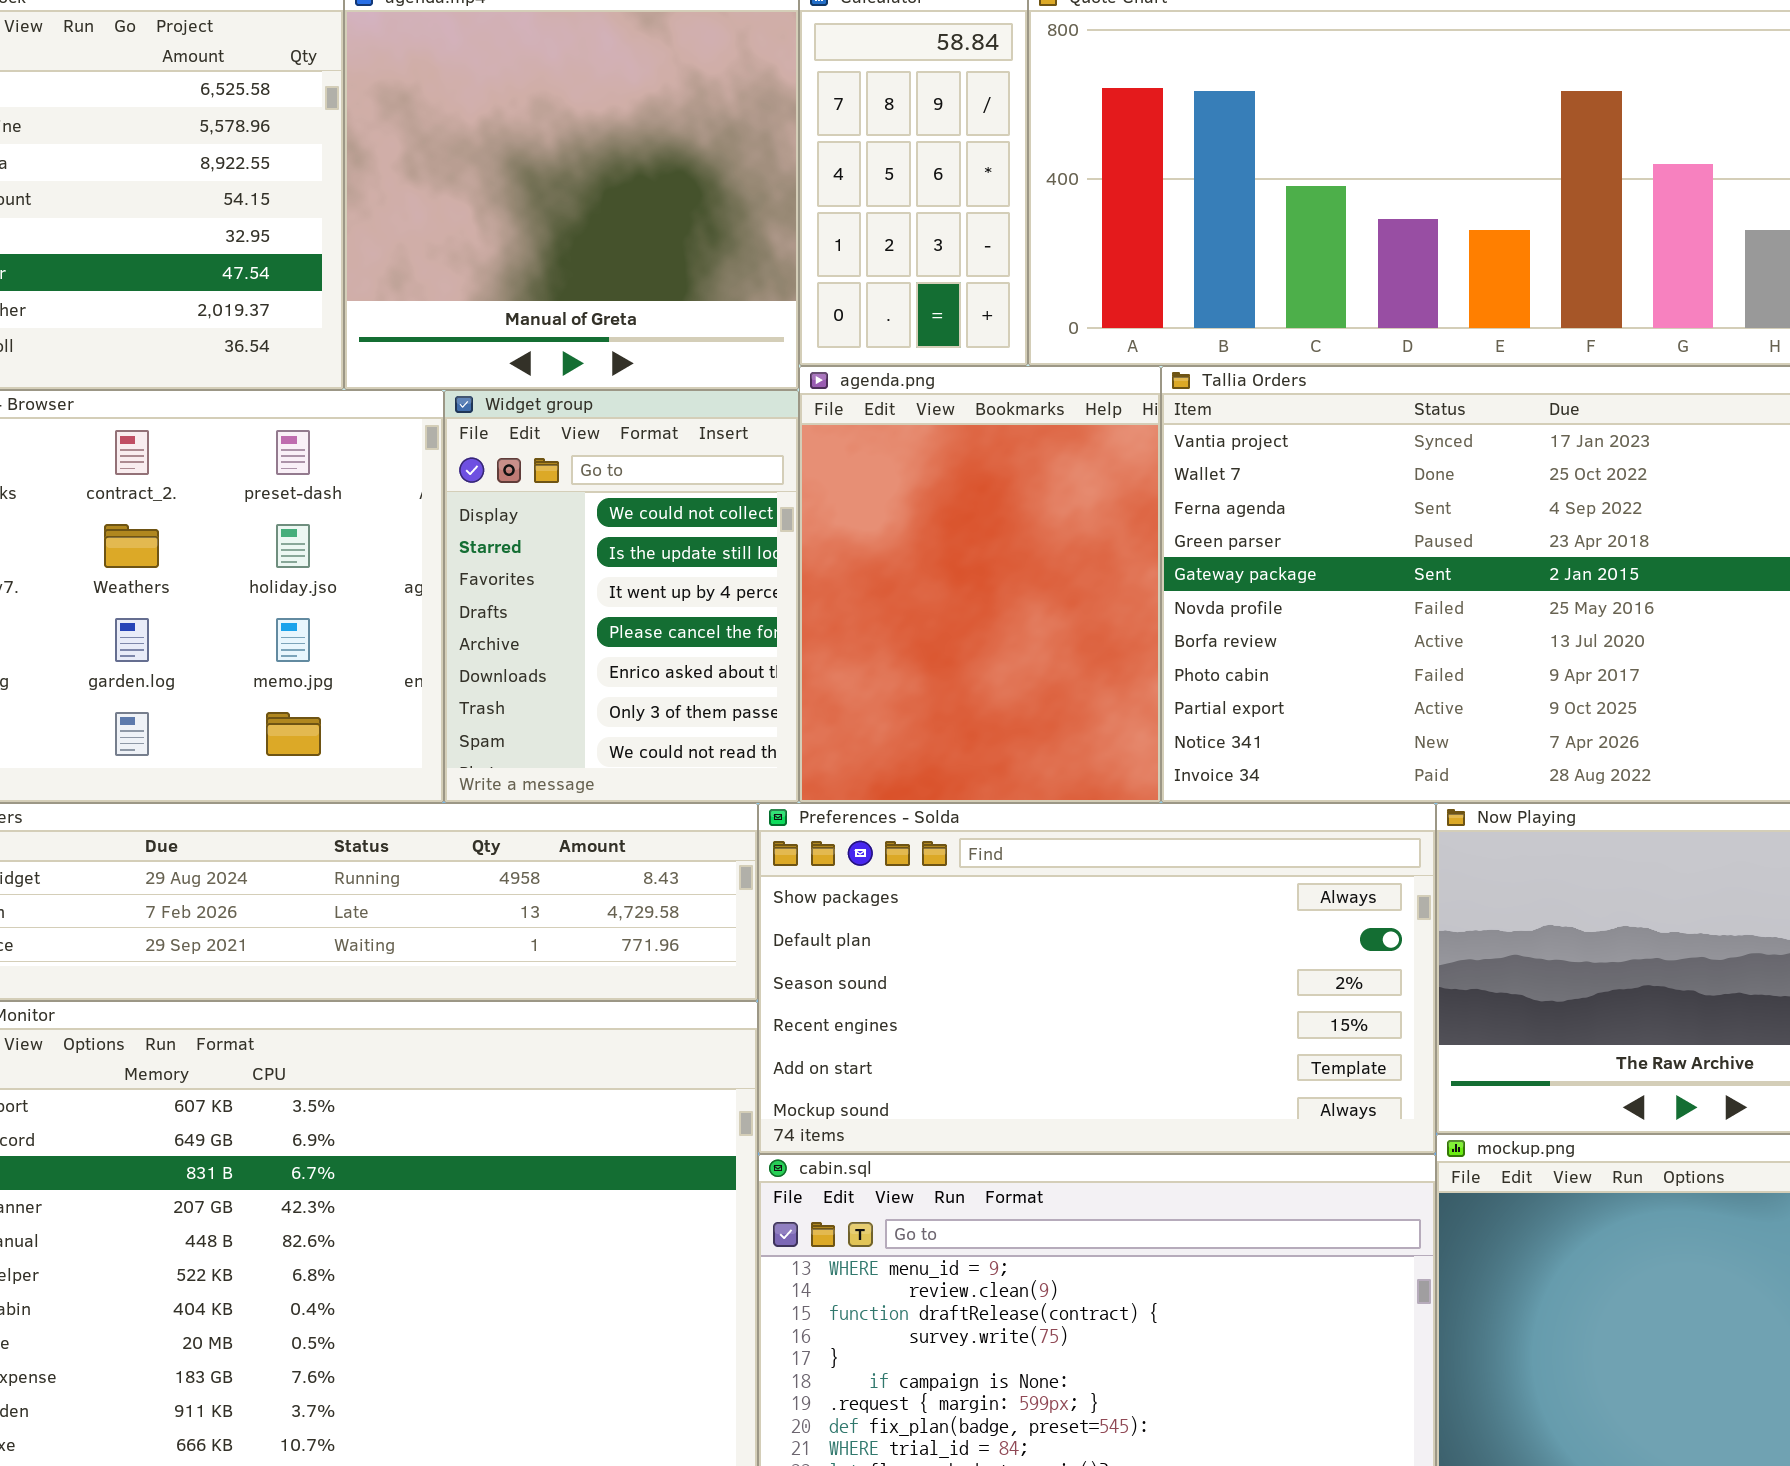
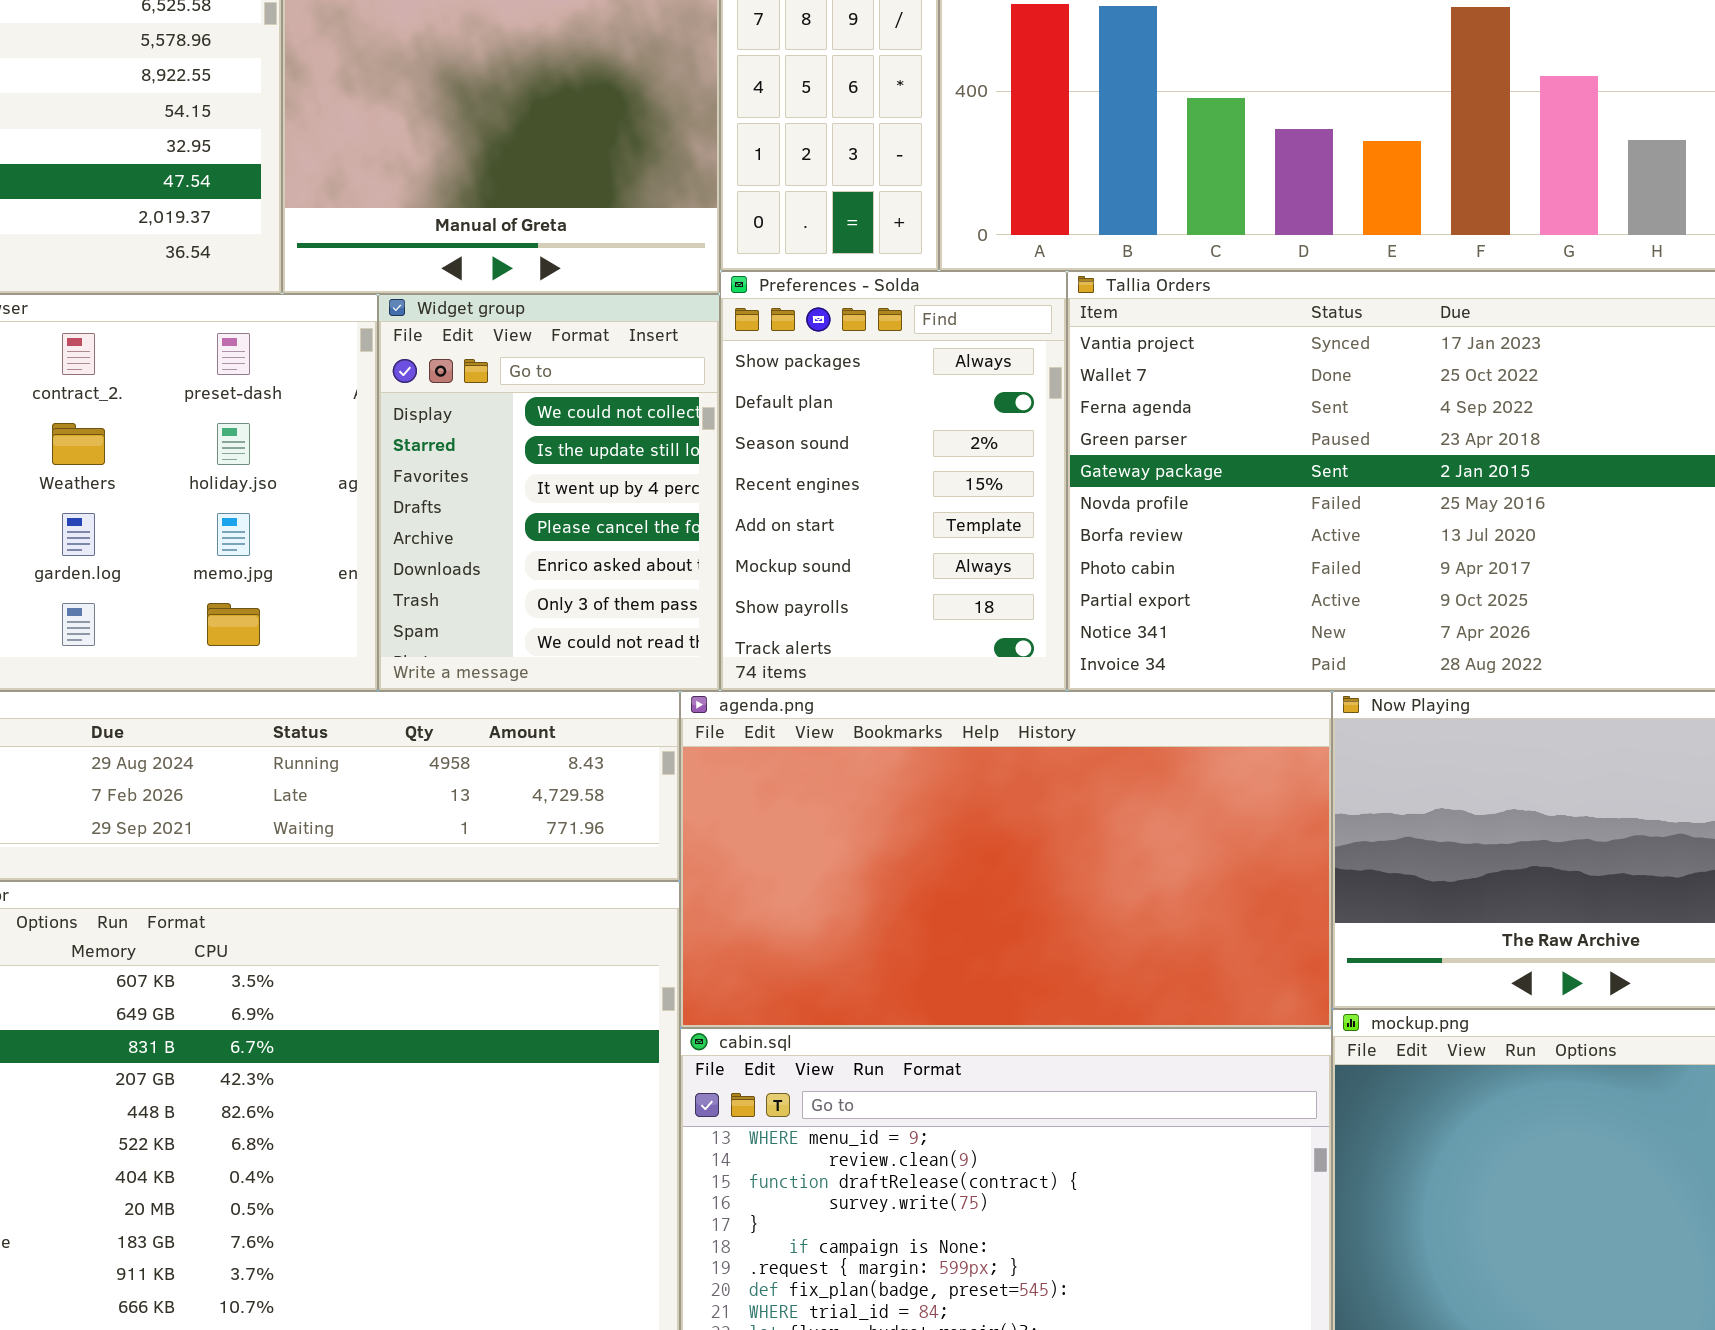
agenda.png: [799,366,1161,803] -> [680,691,1332,1028], moved, resized
Preferences - Solda: [758,803,1436,1154] -> [720,271,1067,691], moved, resized

